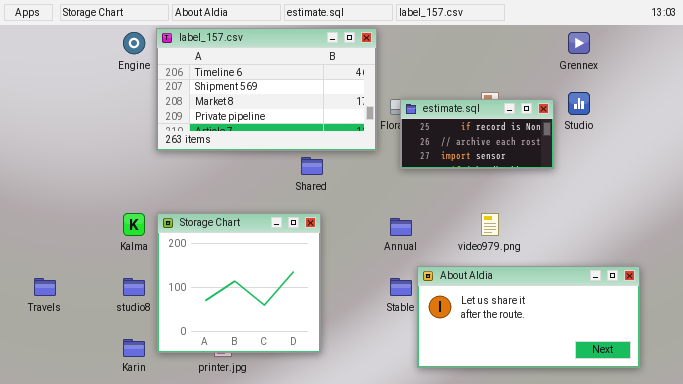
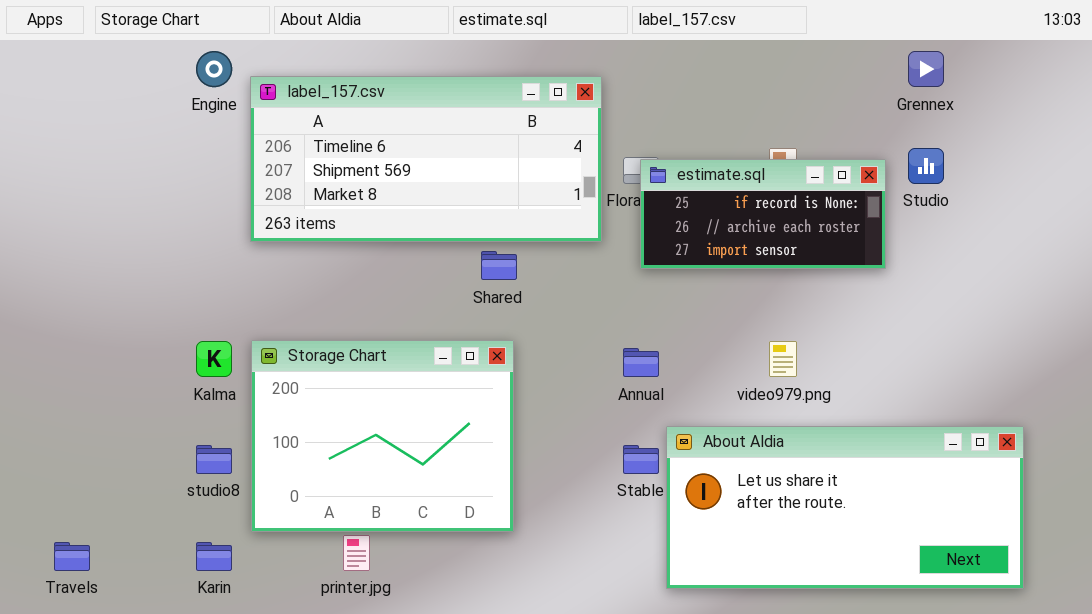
label_157.csv: [156,28,377,151] -> [250,76,602,242], resized
Storage Chart: [157,213,321,353] -> [251,340,514,532], resized
Travels: [34,278,56,296] -> [54,542,90,571], moved

